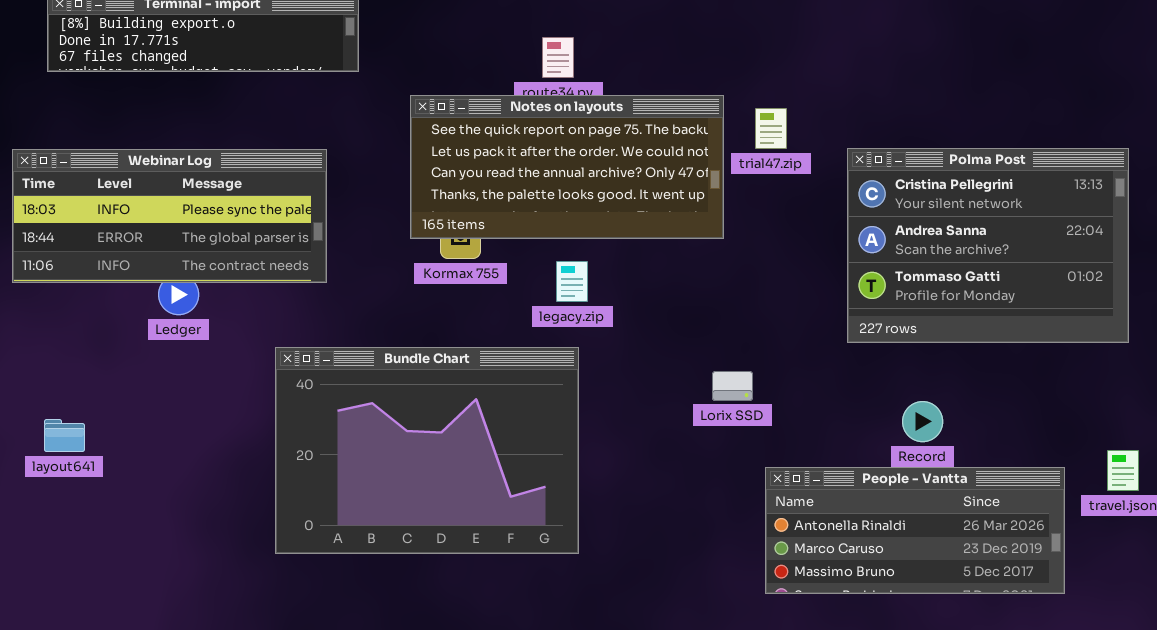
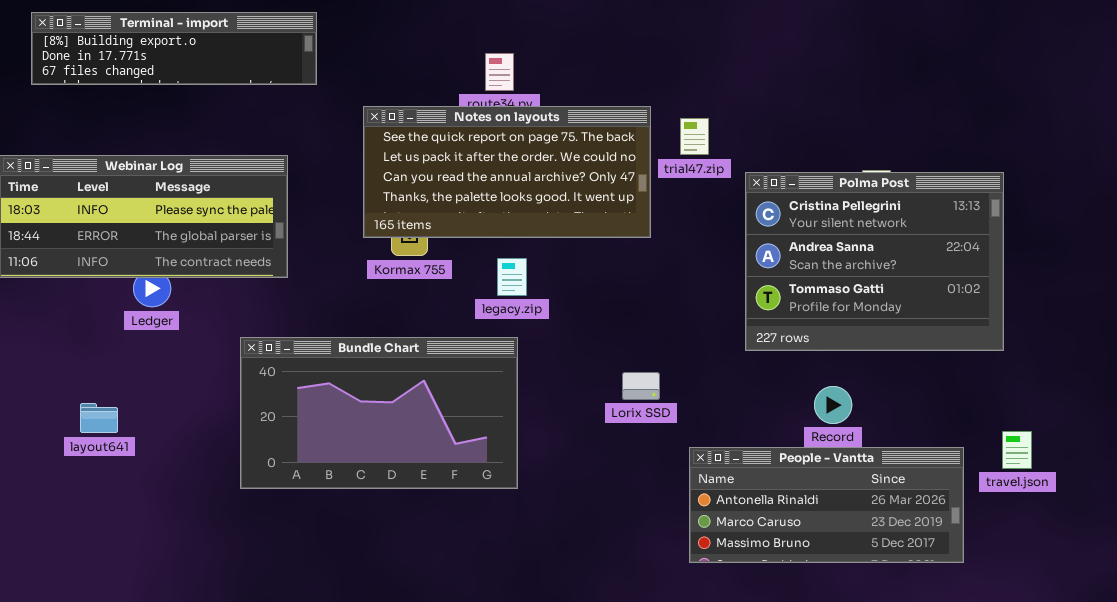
Polma Post: [847,148,1129,343] -> [745,172,1004,351], moved
Bundle Chart: [275,347,579,554] -> [240,337,518,489], resized
Lorix SSD: [712,371,753,401] -> [622,372,660,400], moved
layout641: [44,419,85,452] -> [80,403,118,433], moved

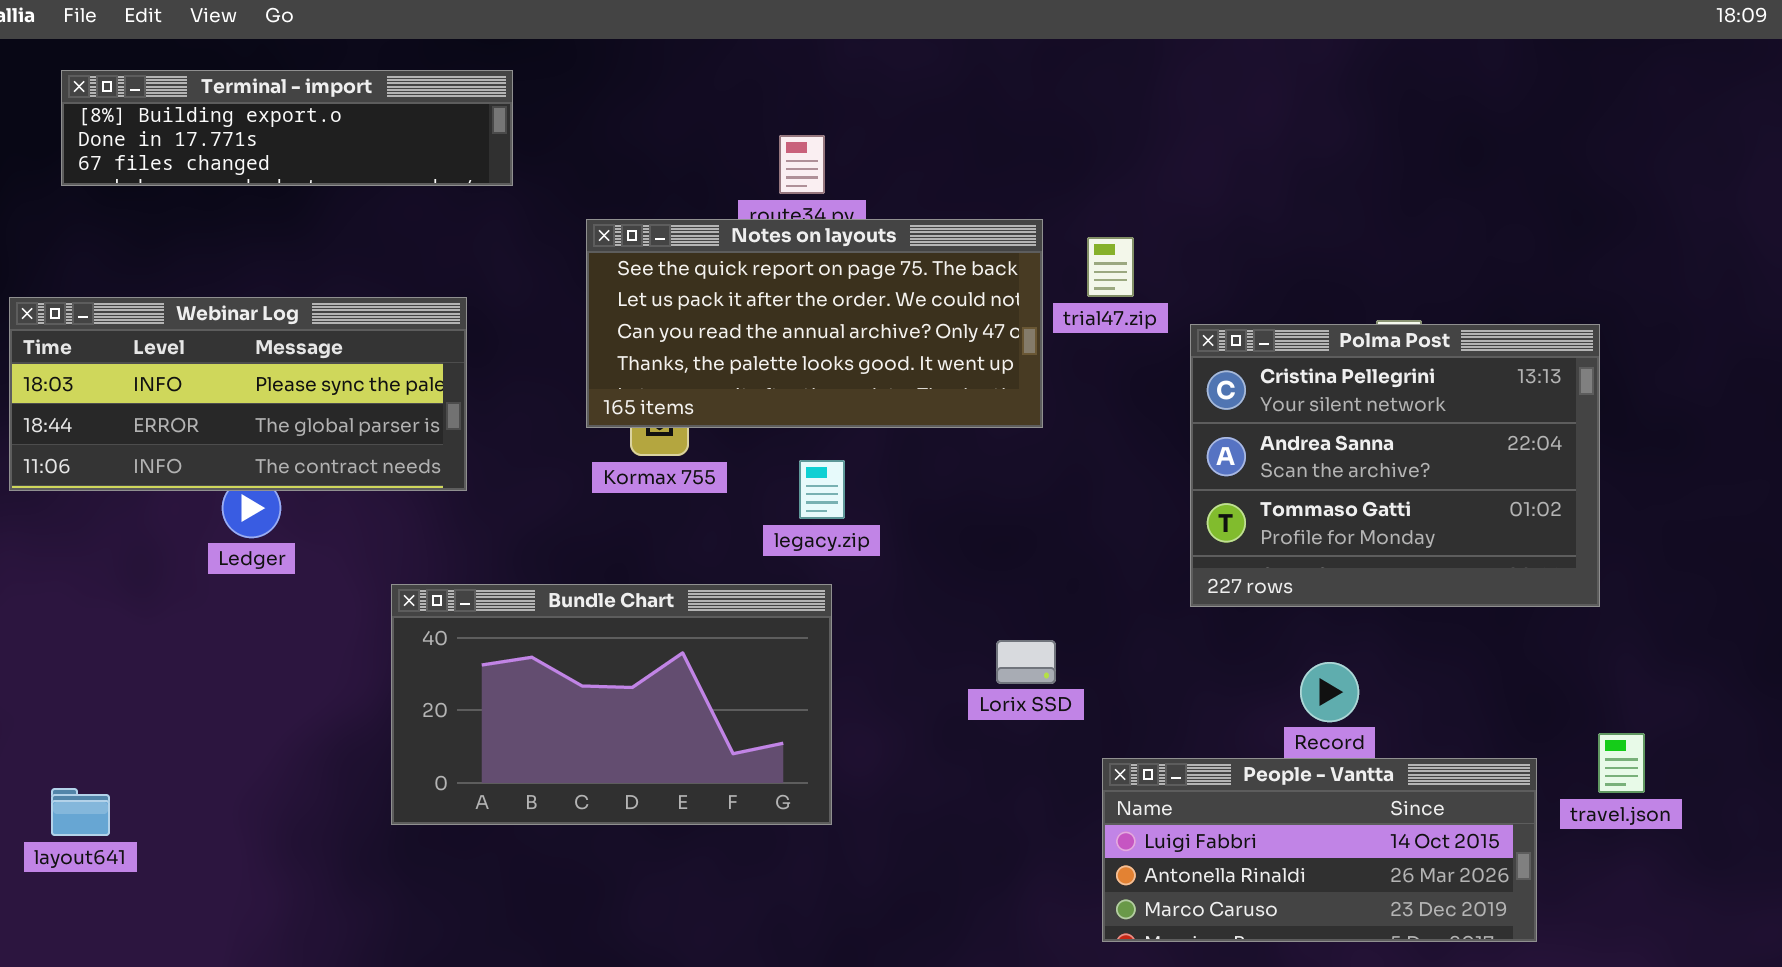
layout641: [80,403,118,433] -> [51,788,110,836], moved
People - Vantta: [689,447,964,563] -> [1102,758,1537,942], scrolled up 1 row

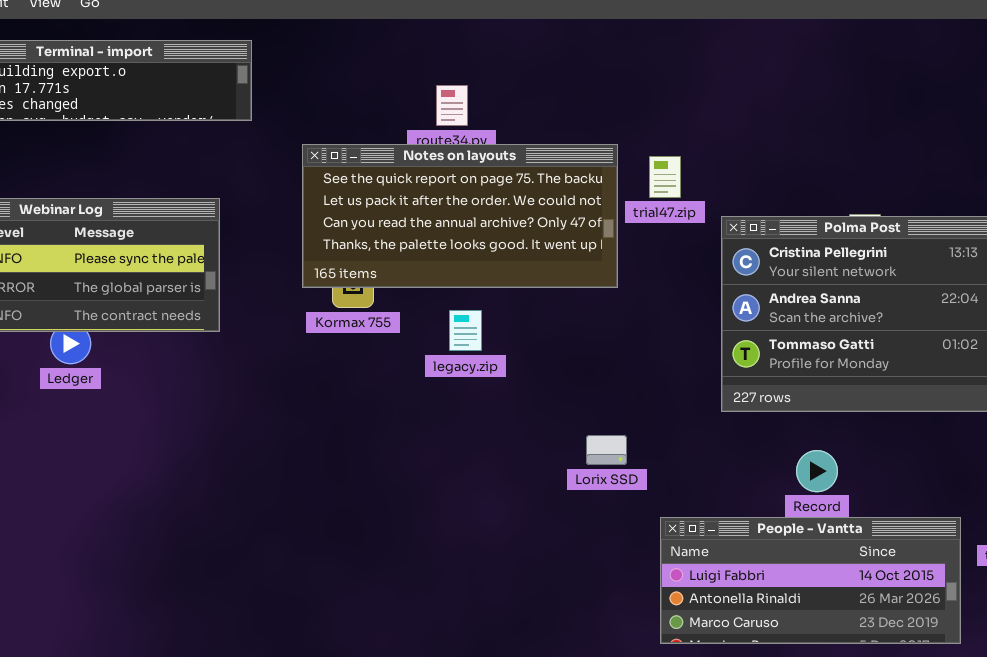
Bundle Chart: [391,584,832,825] -> none, closed

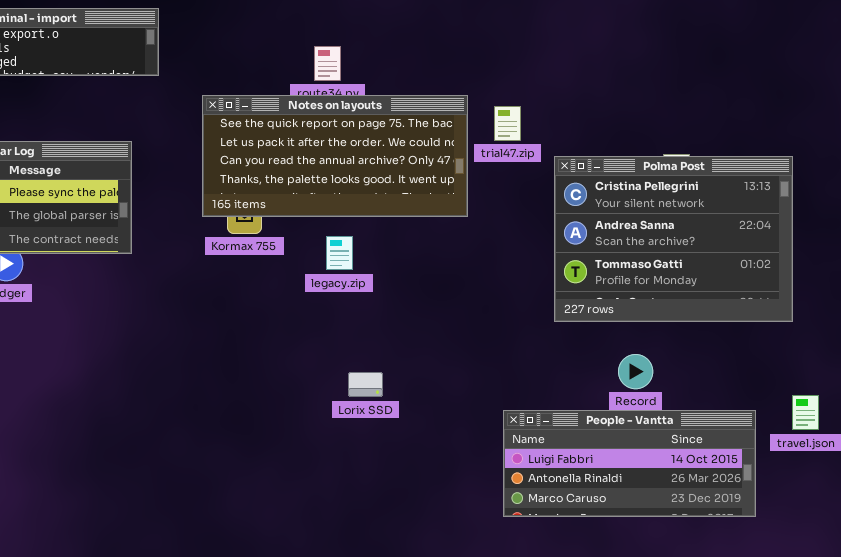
Lorix SSD: [586,435,627,465] -> [348,372,383,397], moved

